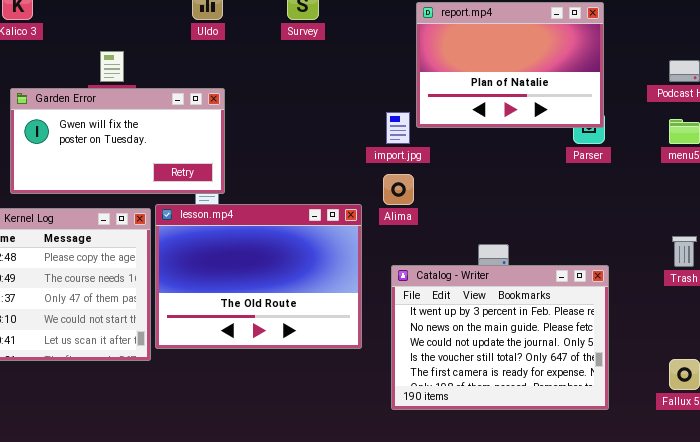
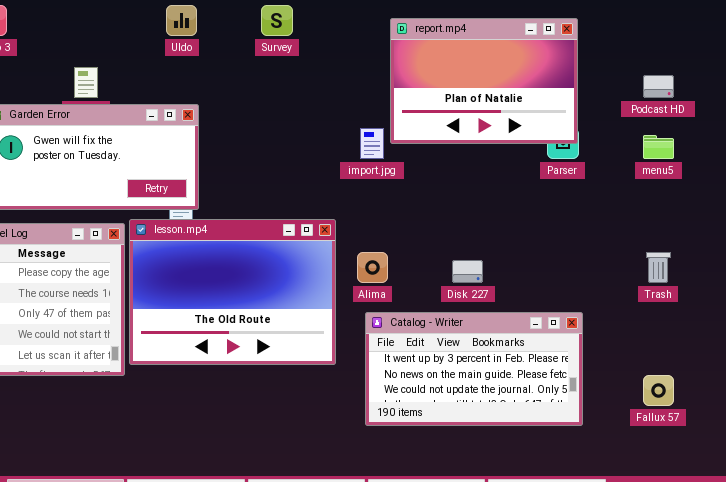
Alima: [383,174,414,205] -> [357,252,388,283], moved
Catalog - Writer: [391,265,609,410] -> [365,312,583,426], resized

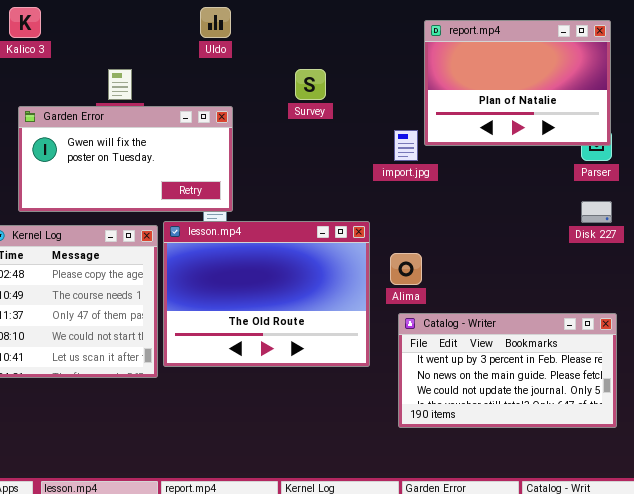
Survey: [261,5,293,36] -> [295,69,326,100], moved
Disk 227: [452,260,483,283] -> [581,201,612,223], moved

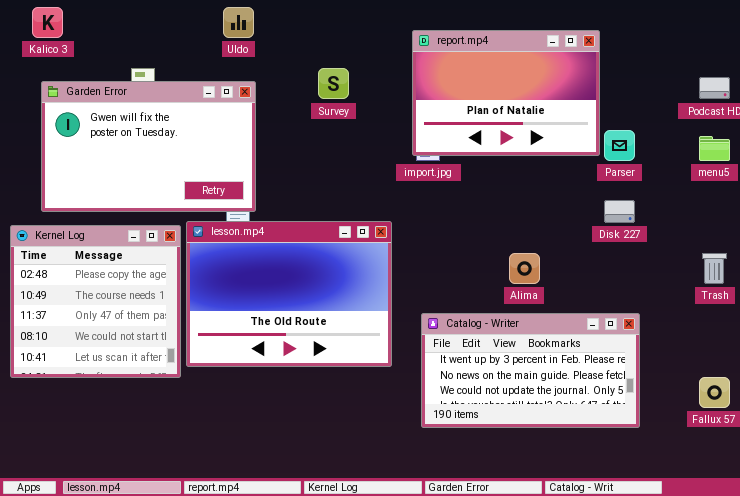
report.mp4: [424,20,611,146] -> [412,30,600,156], moved
Garden Error: [18,106,233,212] -> [41,81,256,212], resized
Alima: [390,253,422,285] -> [509,253,540,284], moved

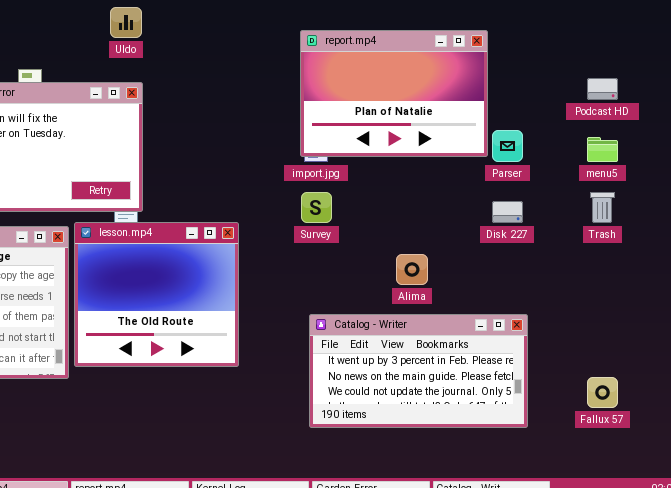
Survey: [318,68,349,99] -> [301,192,332,223], moved
lesson.mp4: [186,221,392,367] -> [74,222,239,367], resized
Trash: [702,253,727,284] -> [590,192,615,223], moved

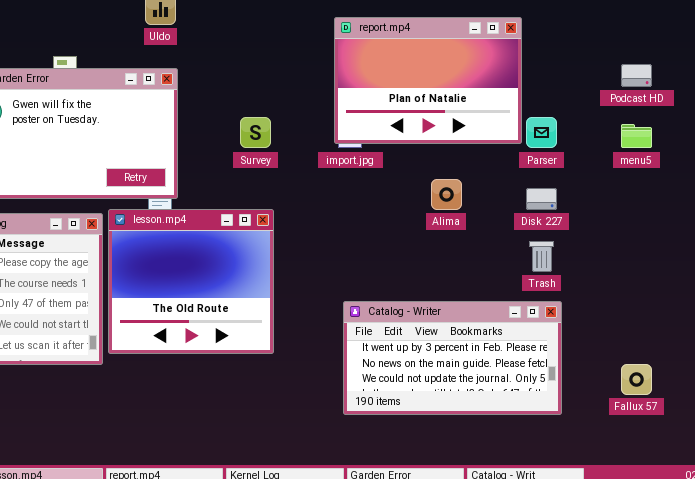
Survey: [301,192,332,223] -> [240,117,271,148], moved
Trash: [590,192,615,223] -> [529,241,554,272], moved
Alima: [396,254,428,285] -> [431,179,462,210], moved

